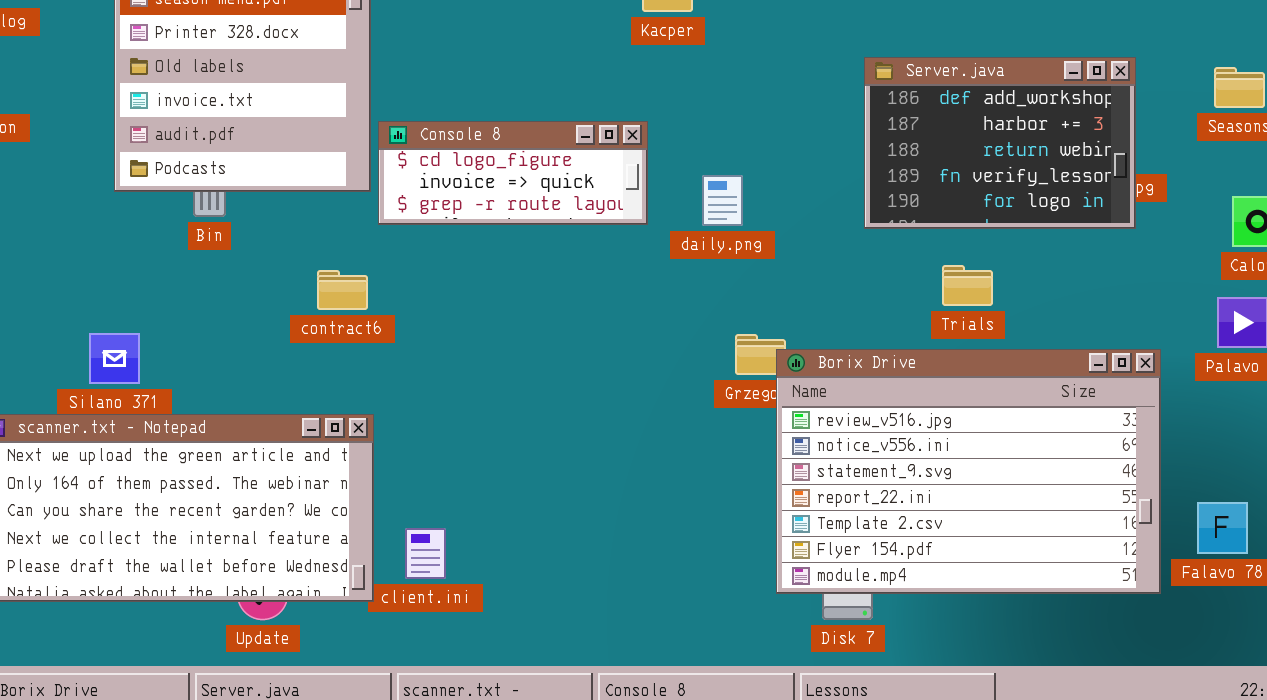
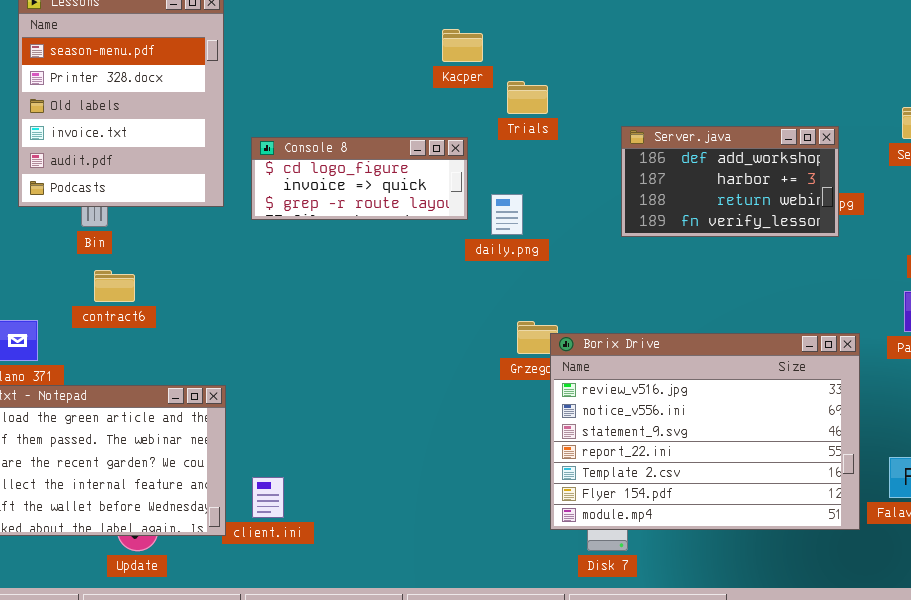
Server.java: [864,57,1136,229] -> [621,126,839,237], resized
Console 8: [378,121,648,225] -> [251,137,468,220], moved
Trials: [942,265,993,306] -> [507,81,548,114], moved
contract6: [317,270,368,310] -> [94,270,135,302], moved

